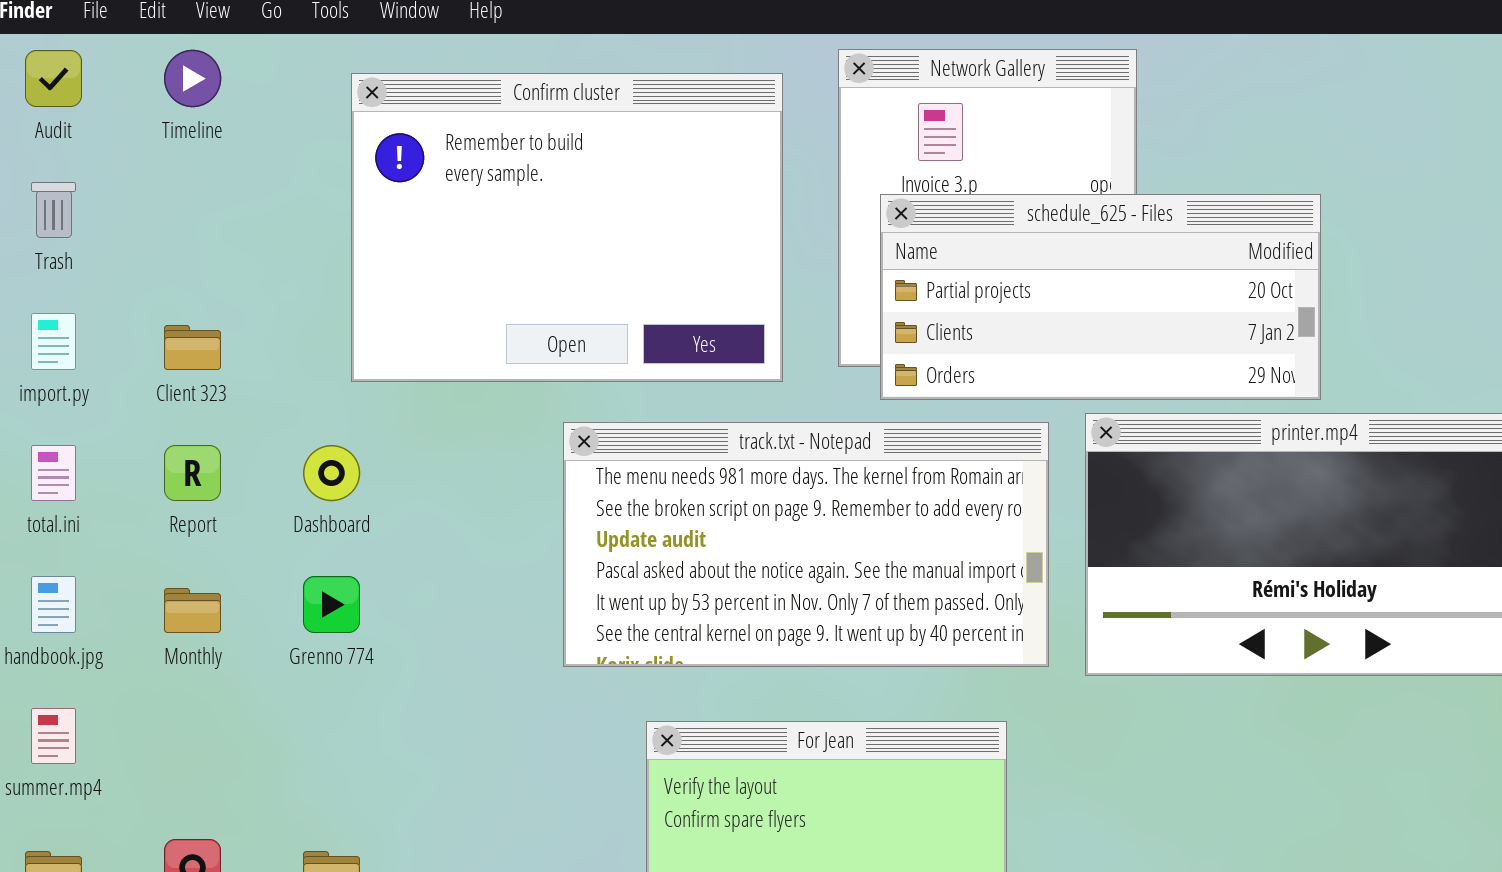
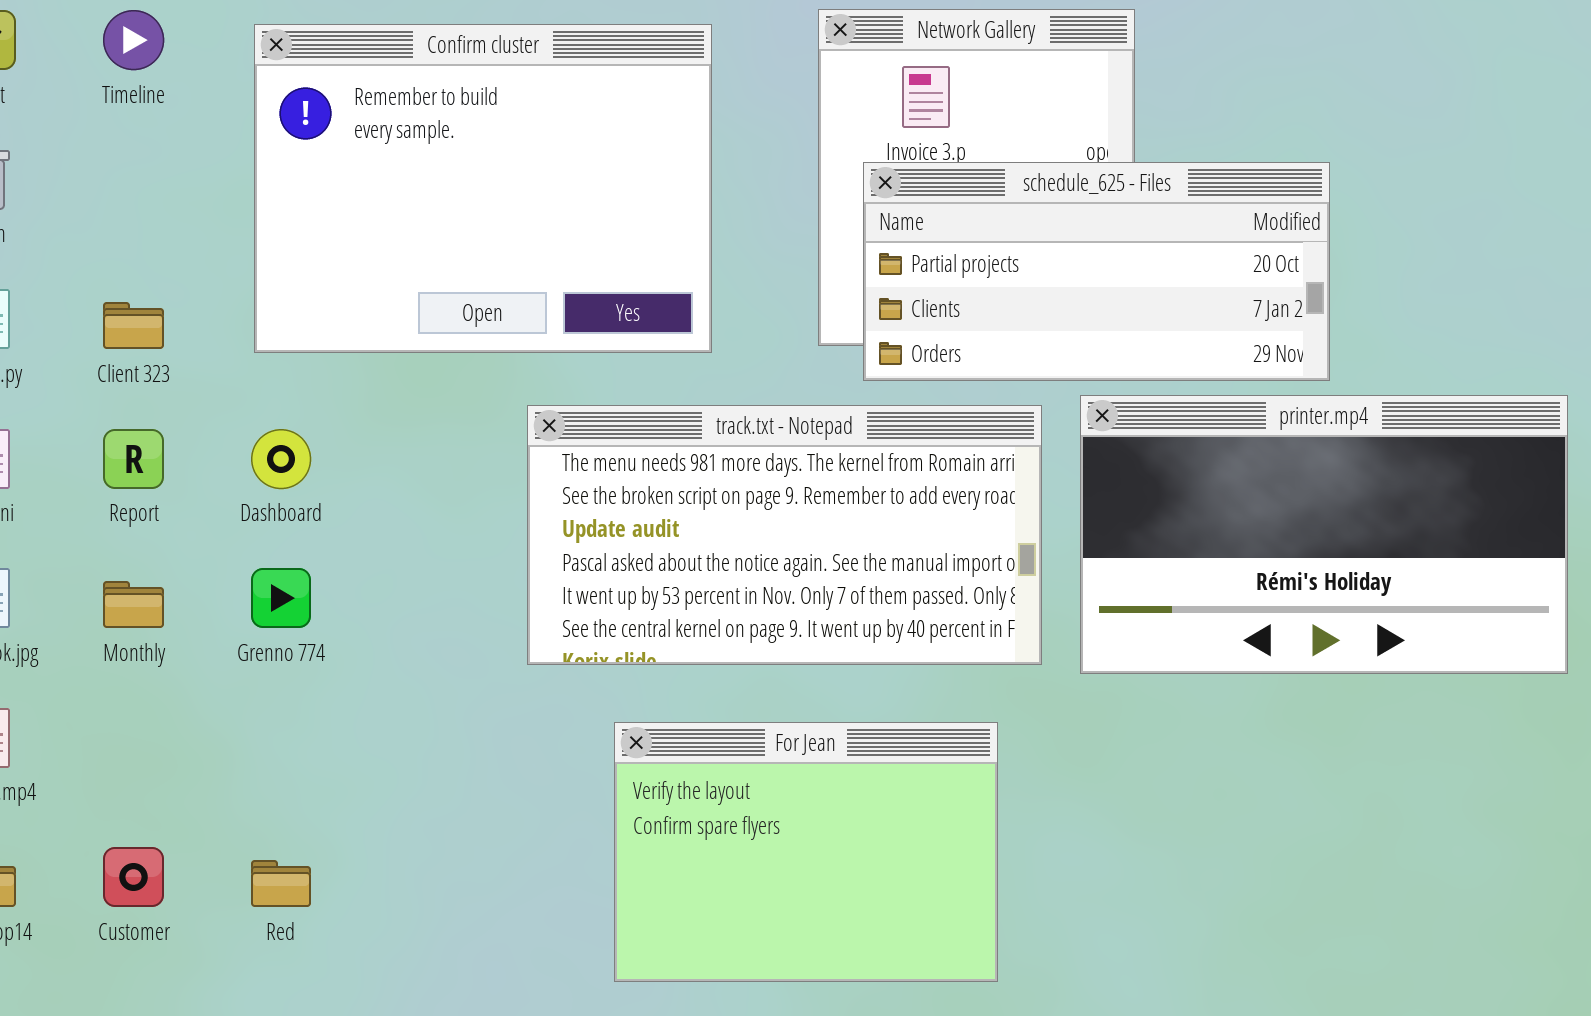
Confirm cluster: [351,73,783,382] -> [254,24,712,353], moved

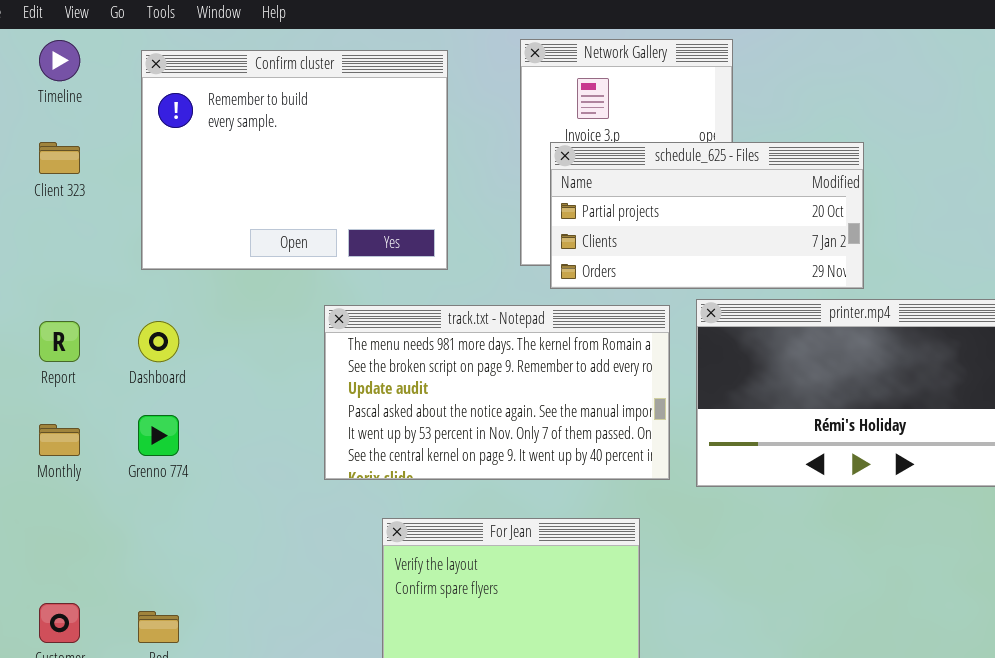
Client 323: [103,302,164,349] -> [39,142,80,174], moved

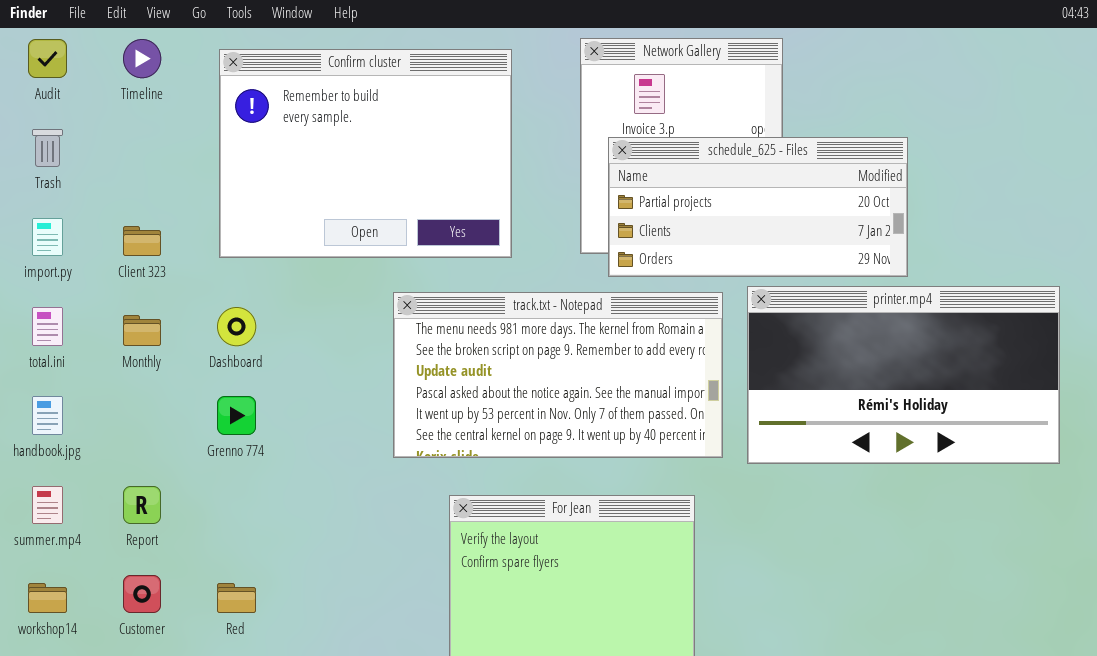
Client 323: [39,142,80,174] -> [123,226,161,256], moved
Report: [39,321,80,362] -> [123,486,161,524], moved
Monthly: [39,424,80,456] -> [123,315,161,346], moved

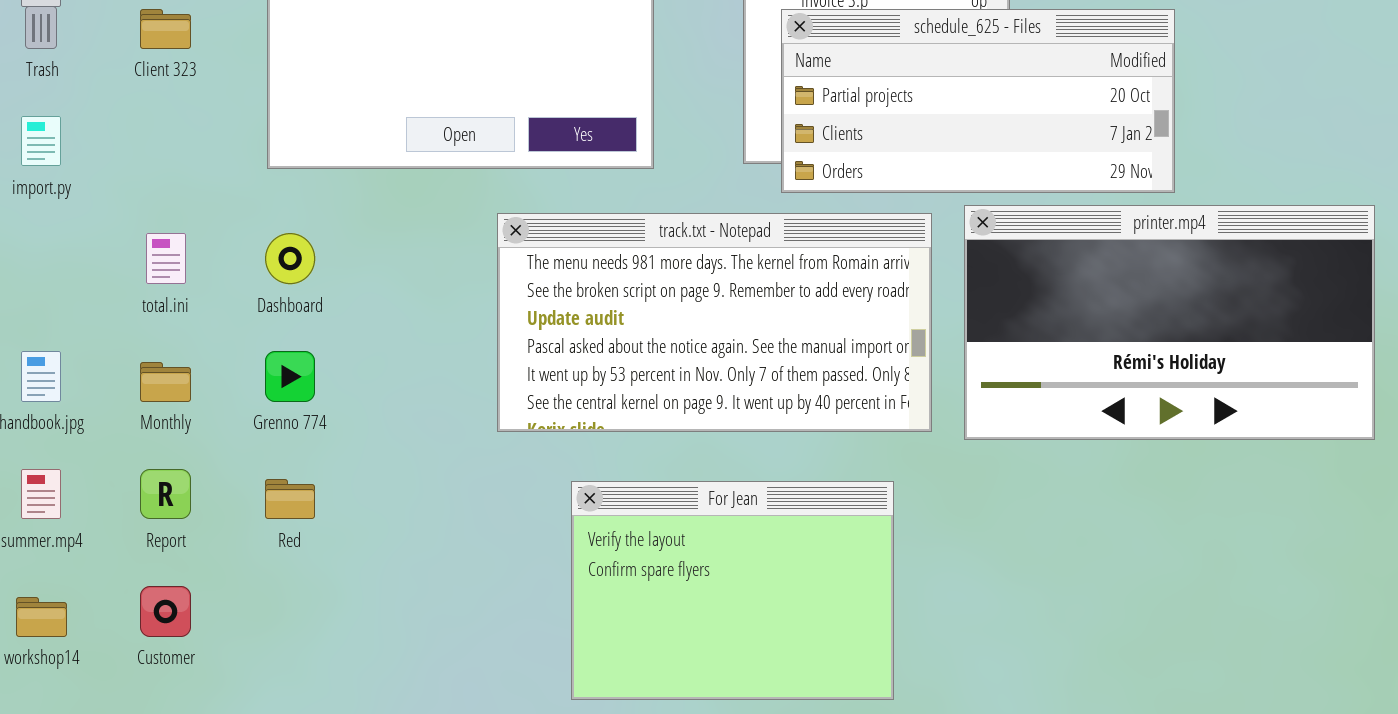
Client 323: [123,226,161,256] -> [140,9,191,49], moved
total.ini: [32,307,63,346] -> [146,233,186,284], moved
Monthly: [123,315,161,346] -> [140,362,191,402], moved
Red: [217,583,256,613] -> [265,479,315,519], moved

